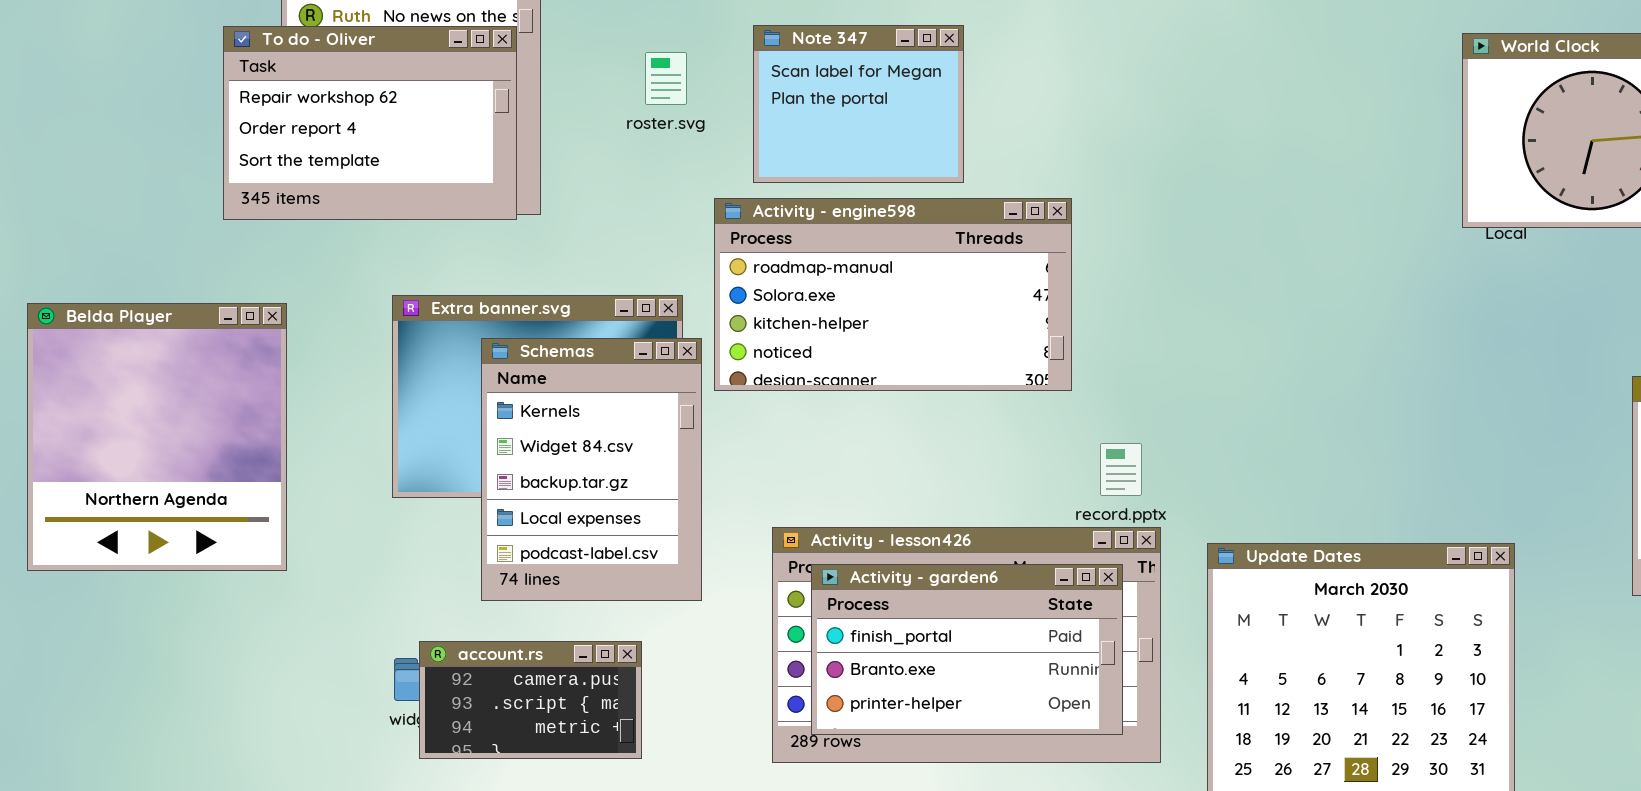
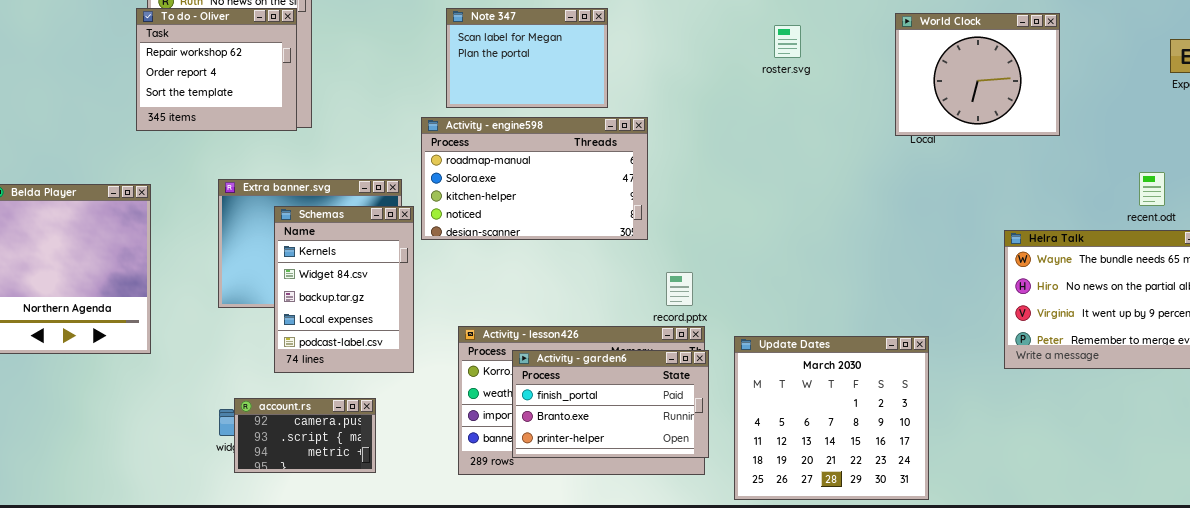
Note 347: [753,25,964,183] -> [446,8,608,108], resized
To do - Oliver: [223,26,517,220] -> [136,8,297,131], resized
roster.svg: [645,52,687,105] -> [774,25,801,58], moved
Activity - garden6: [811,564,1123,735] -> [512,350,709,458], moved

